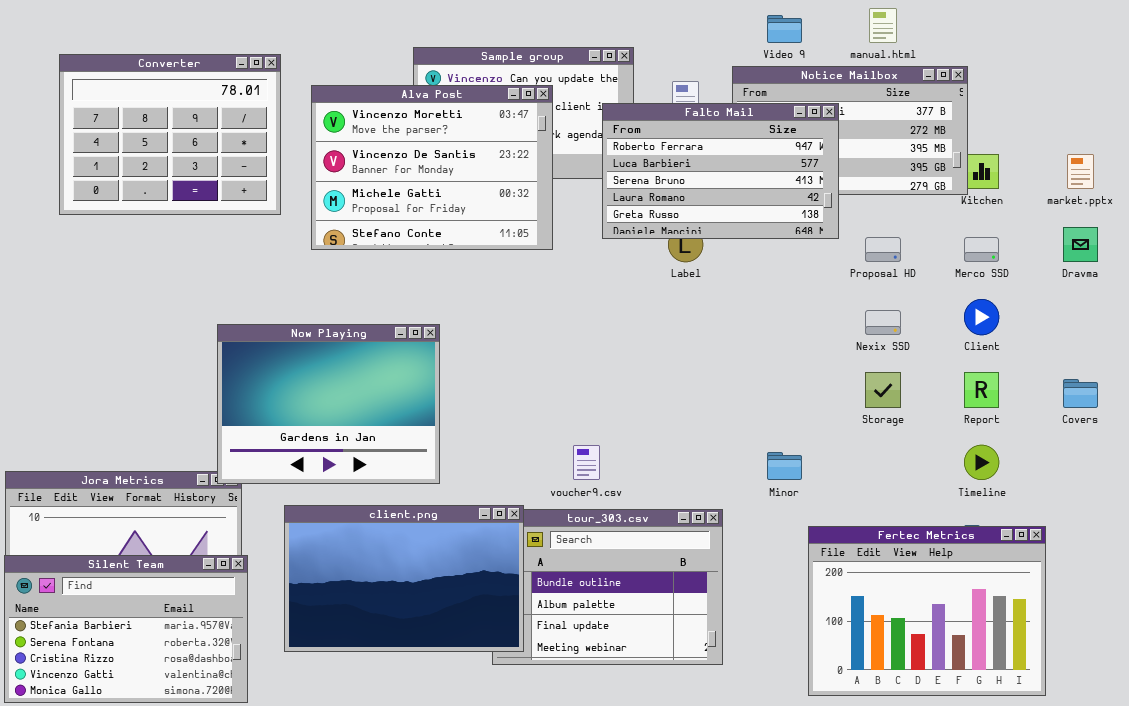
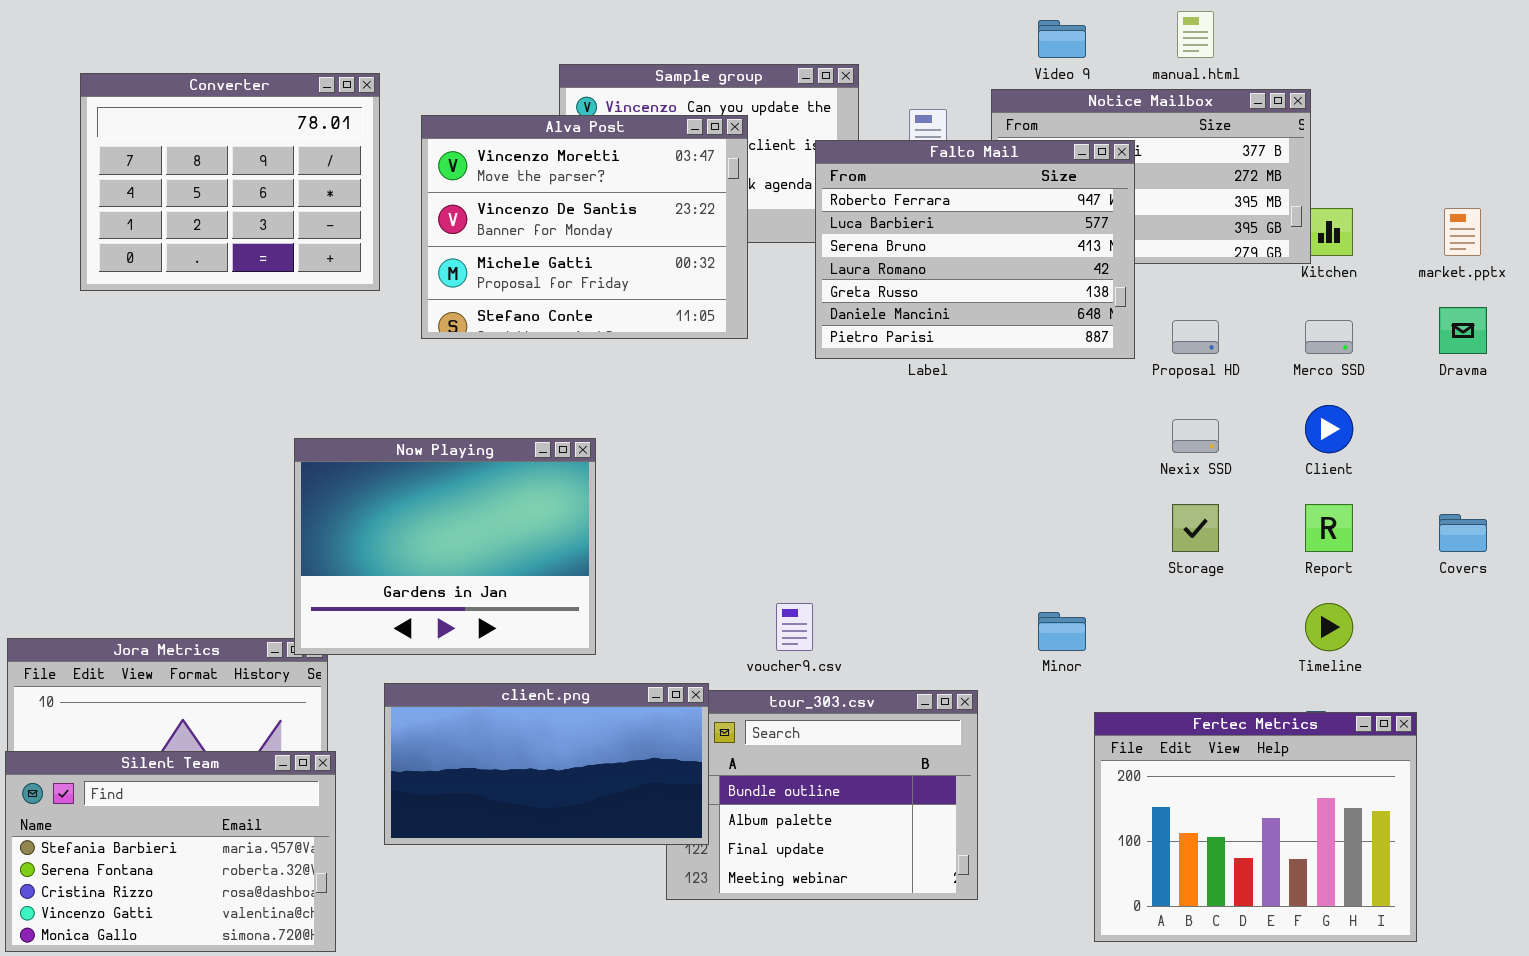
Falto Mail: [602,103,839,239] -> [815,140,1135,359], resized
client.png: [284,505,524,652] -> [384,683,709,845], resized

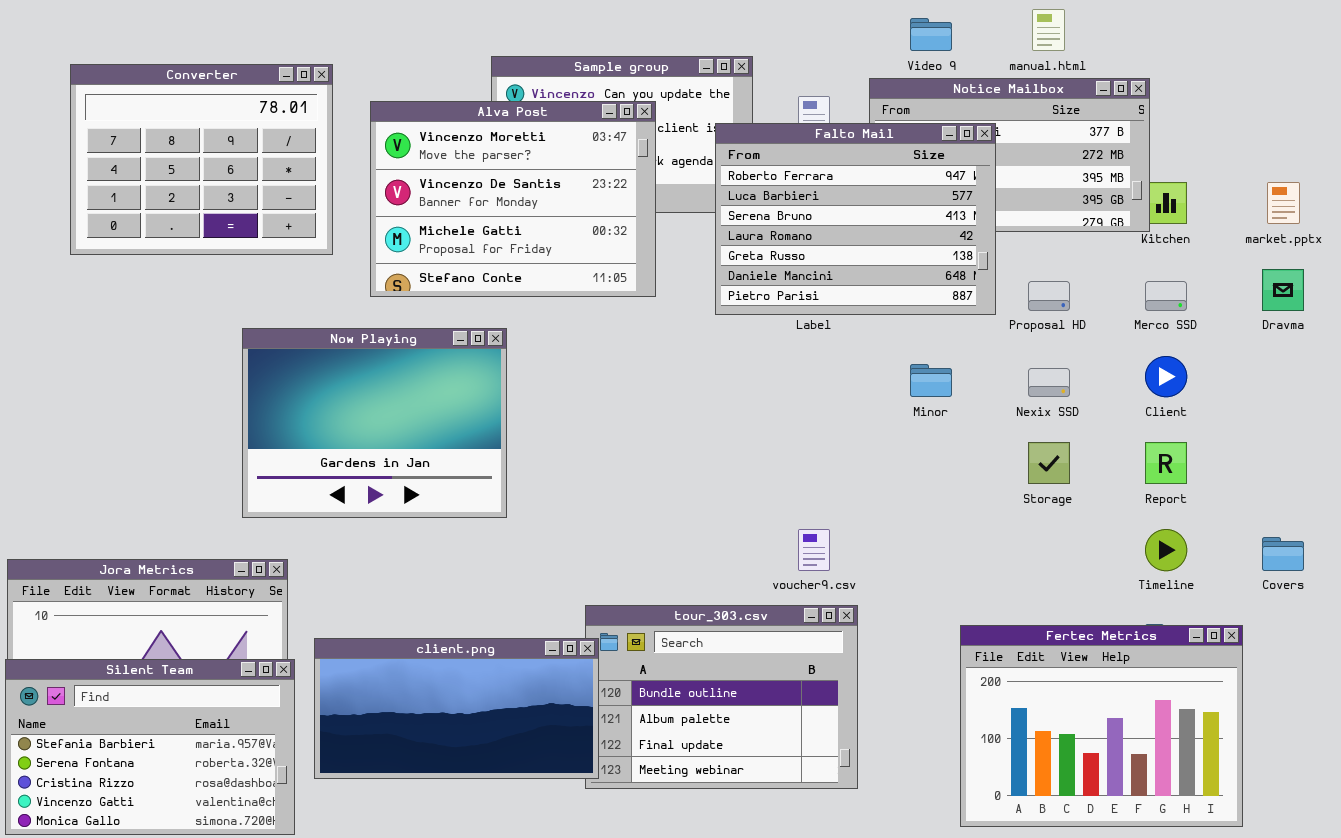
Now Playing: [294,438,596,655] -> [242,328,507,518], moved
Covers: [1439,514,1487,552] -> [1262,537,1304,571], moved
voucher9.csv: [776,603,813,651] -> [798,529,830,571], moved
Minor: [1038,612,1086,651] -> [910,364,952,397], moved
client.png: [384,683,709,845] -> [314,638,599,779], moved

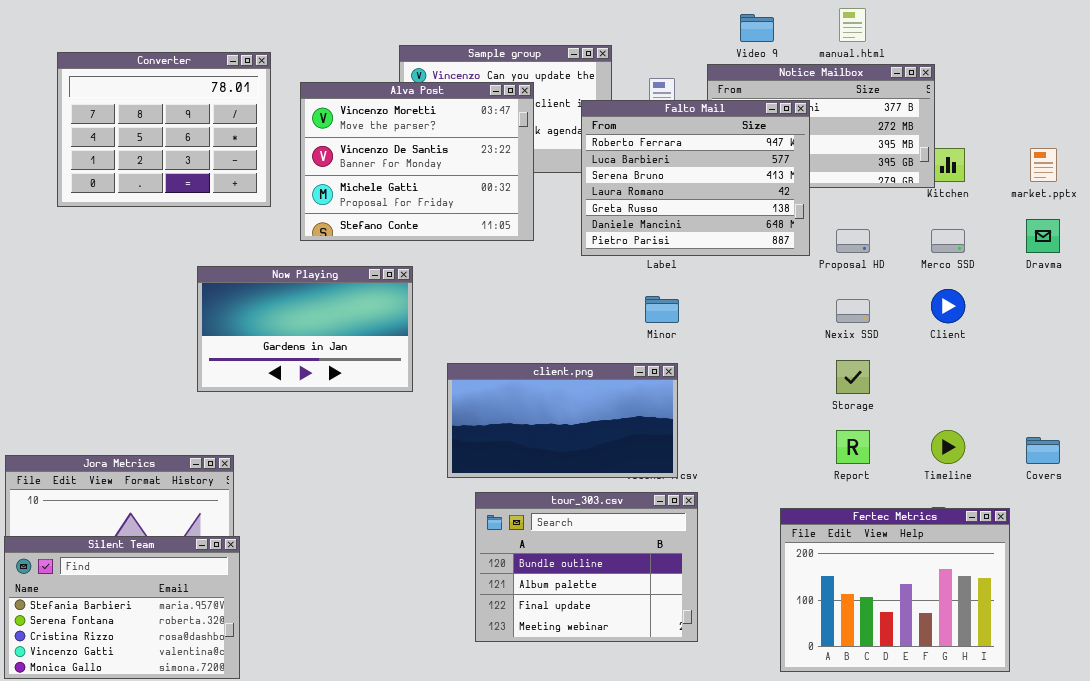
Now Playing: [242,328,507,518] -> [197,266,413,392], resized
Minor: [910,364,952,397] -> [645,296,679,323], moved
Report: [1145,442,1187,484] -> [836,430,870,464], moved
client.png: [314,638,599,779] -> [447,363,678,478], moved

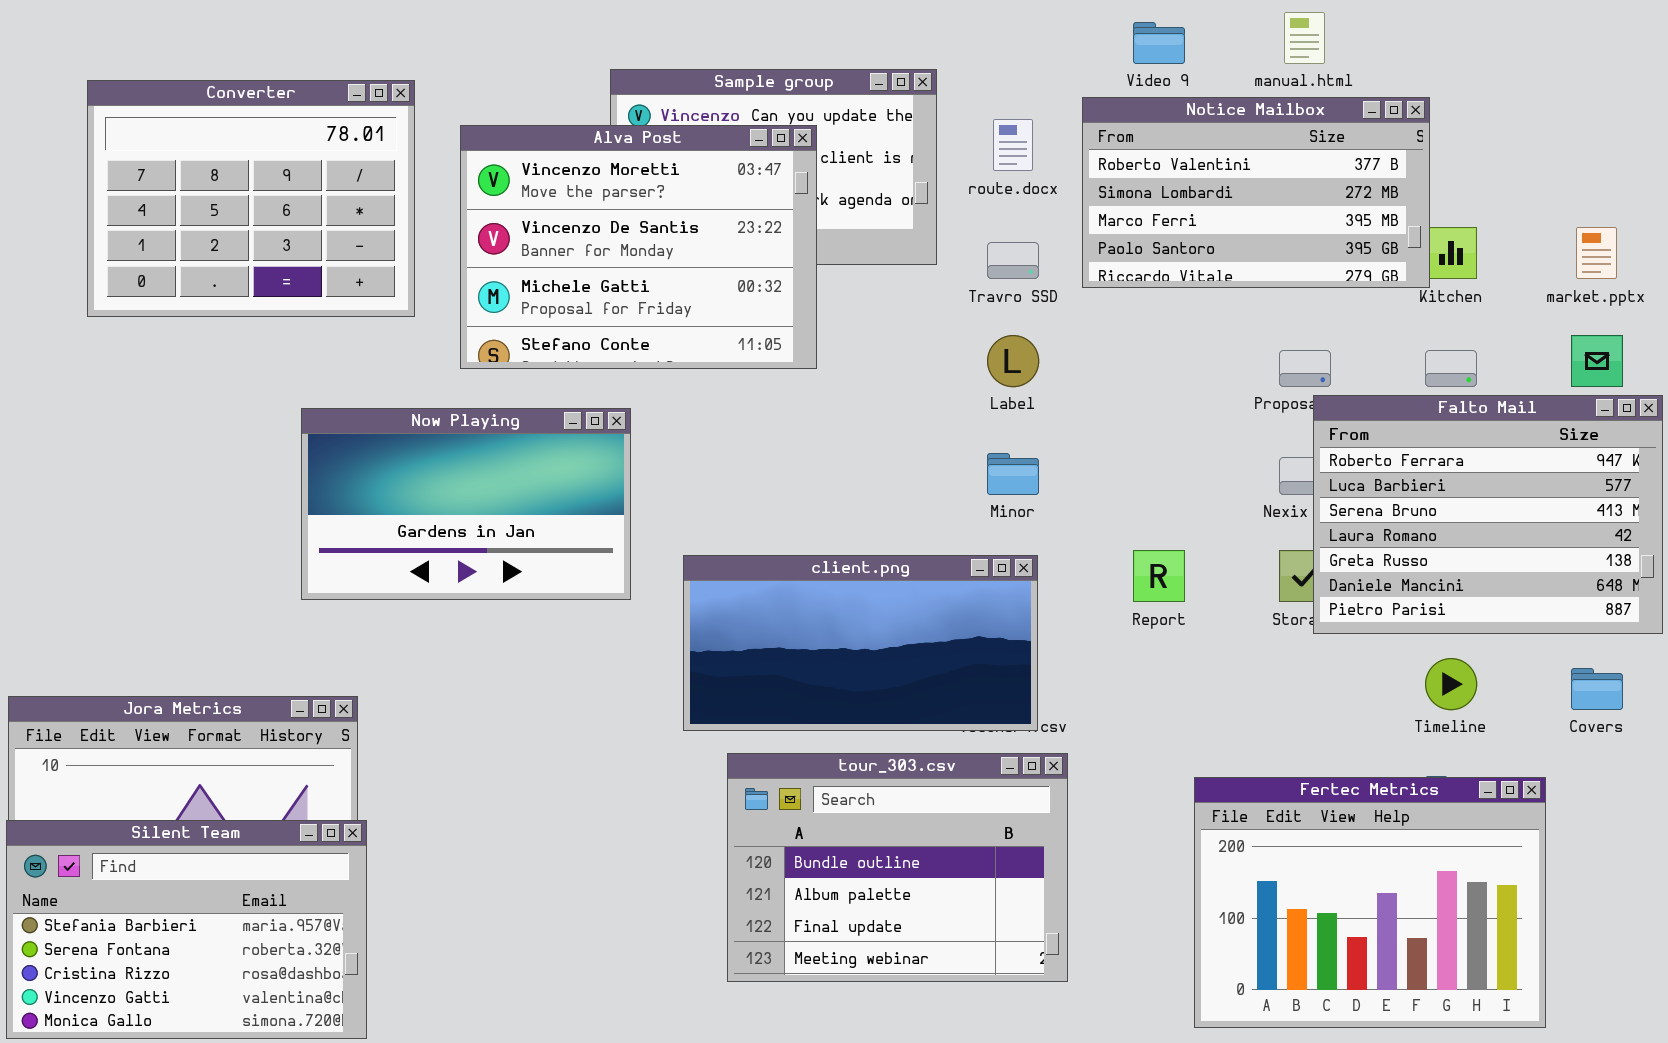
Falto Mail: [581,100,810,256] -> [1313,395,1663,634], moved
Report: [836,430,870,464] -> [1133,550,1185,602], moved

